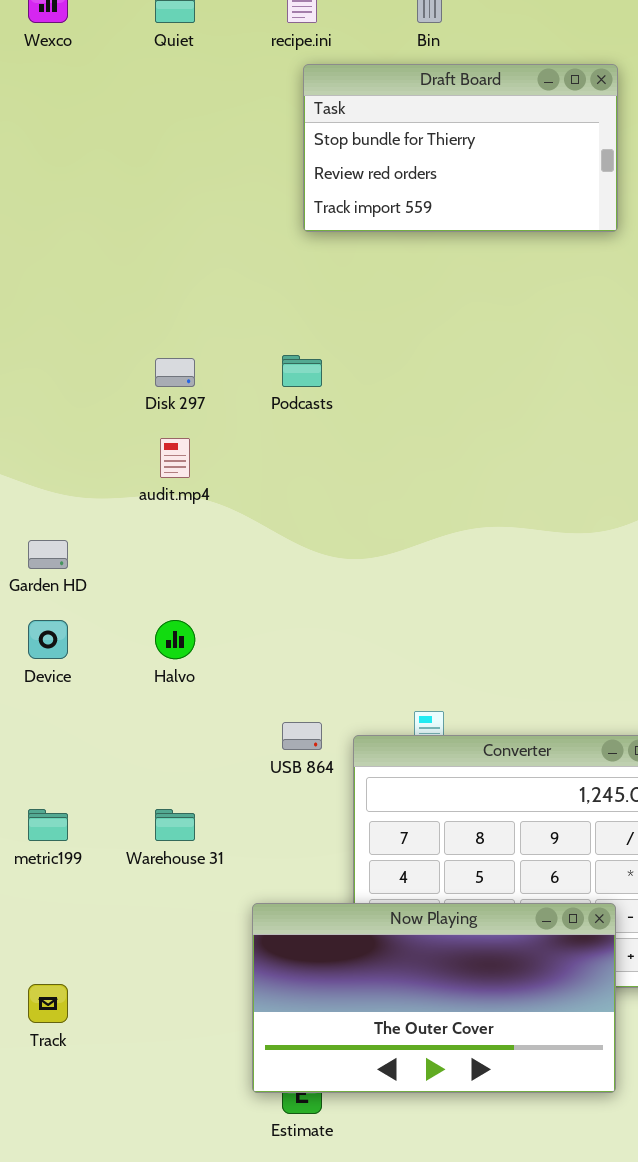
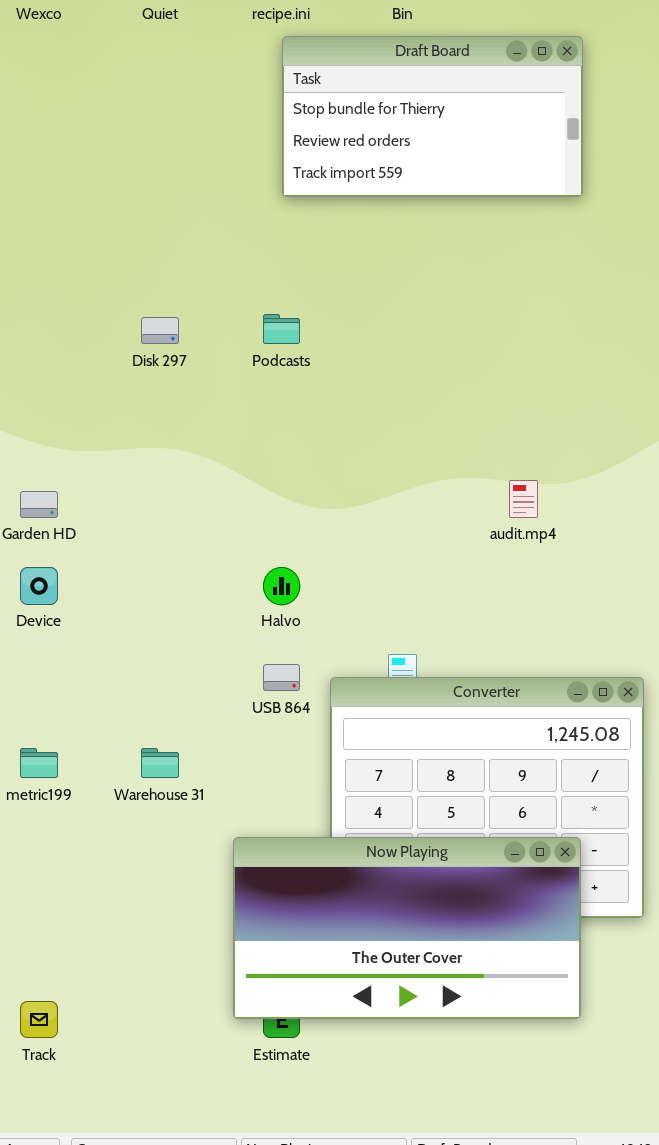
audit.mp4: [160,438,190,478] -> [509,480,538,518], moved
Halvo: [155,620,195,659] -> [263,567,300,605], moved
Track: [28,984,68,1023] -> [20,1001,58,1038], moved

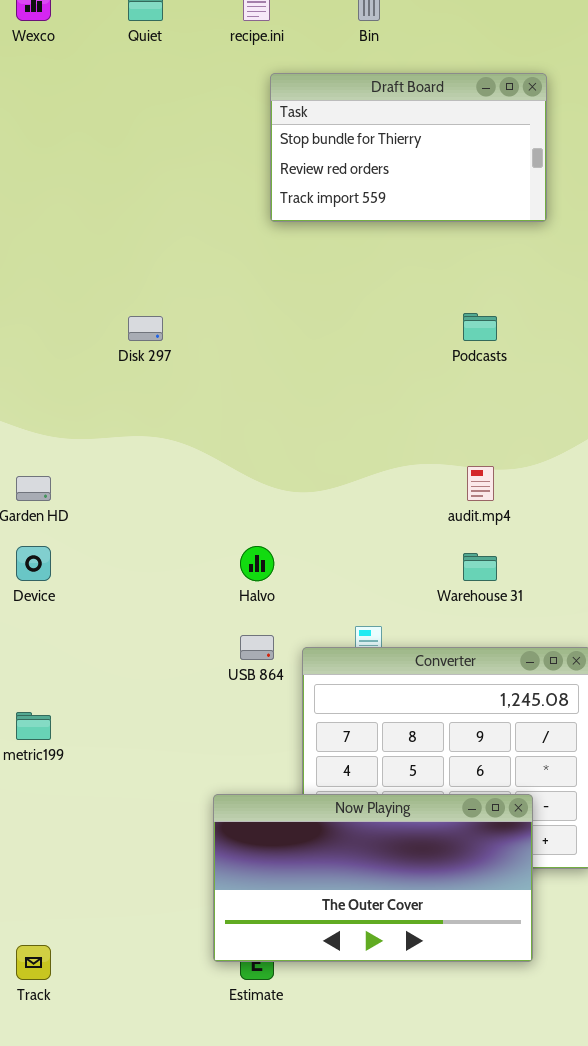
Draft Board: [282,36,583,197] -> [270,73,547,222], moved
Podcasts: [263,314,300,344] -> [463,313,497,341], moved
Warehouse 31: [141,748,179,778] -> [463,553,497,581], moved

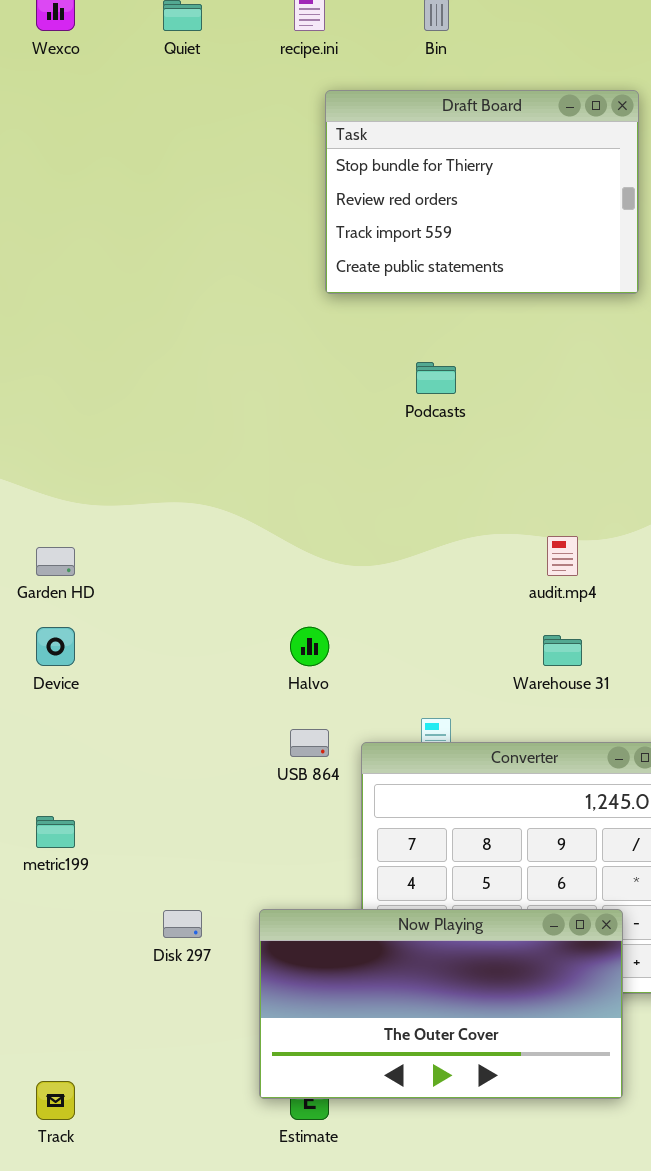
Draft Board: [270,73,547,222] -> [325,90,639,294], resized
Podcasts: [463,313,497,341] -> [416,362,456,394], moved
Disk 297: [128,316,163,341] -> [163,910,202,938], moved

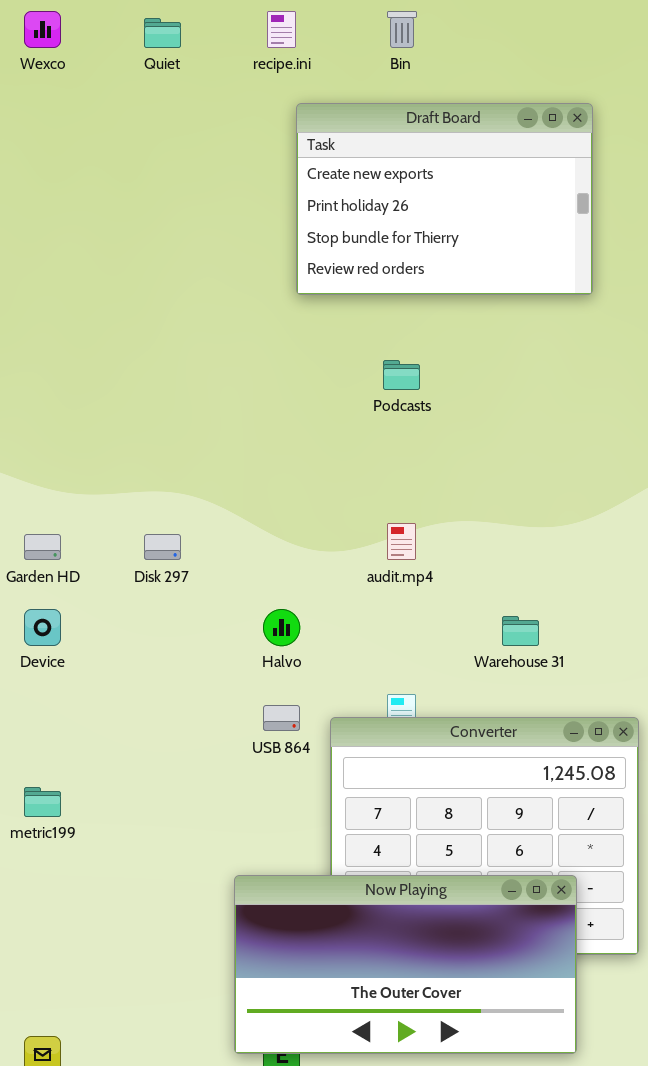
Draft Board: [325,90,639,294] -> [296,103,593,295], scrolled up 2 rows
audit.mp4: [547,536,578,576] -> [387,523,416,560], moved
Disk 297: [163,910,202,938] -> [144,534,181,560], moved

